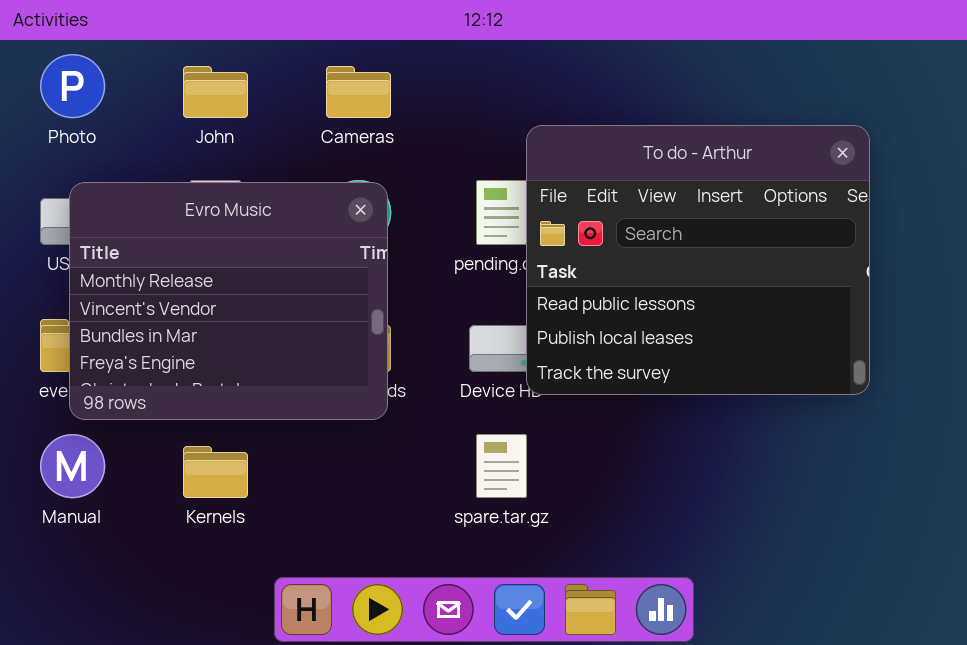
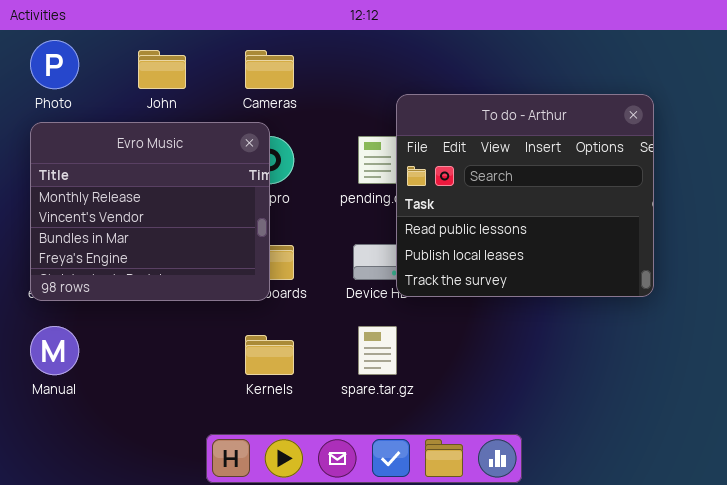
Evro Music: [69,182,388,420] -> [30,122,270,301], moved
Kernels: [183,446,248,498] -> [245,335,294,375], moved

